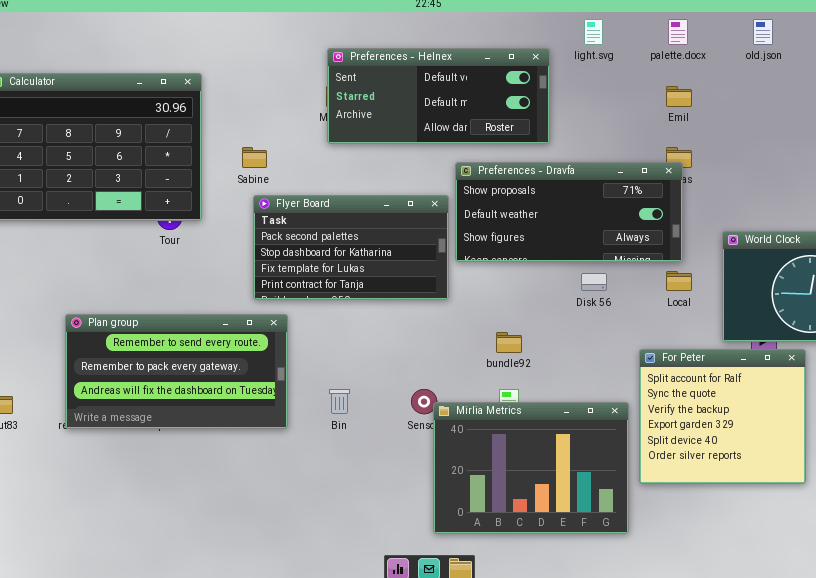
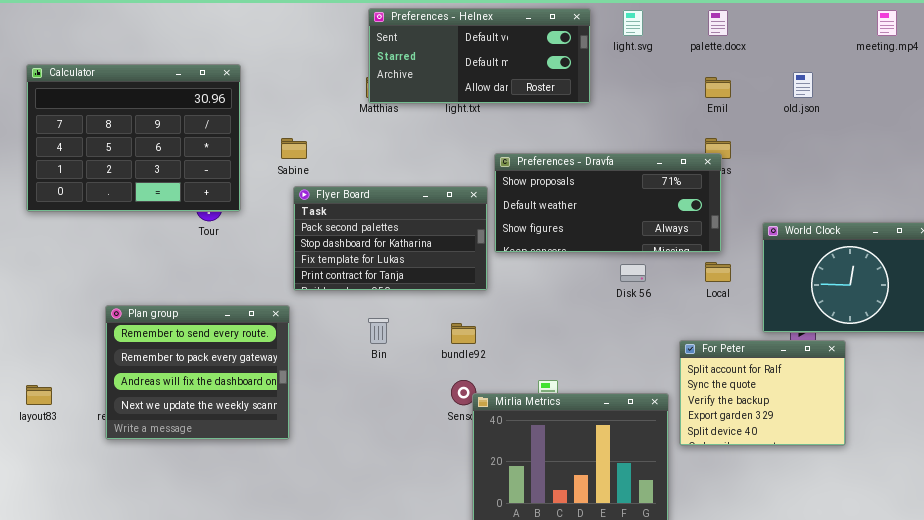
old.json: [753,19,773,45] -> [793,72,813,98], moved
Preferences - Helnex: [327,48,550,144] -> [368,8,591,104], moved
Plan group: [65,314,288,429] -> [105,305,290,440], resized
bundle92: [496,332,522,353] -> [451,323,476,344], moved
For Peter: [639,349,806,484] -> [679,340,846,446], resized
Bin: [329,389,350,414] -> [368,318,389,344], moved

